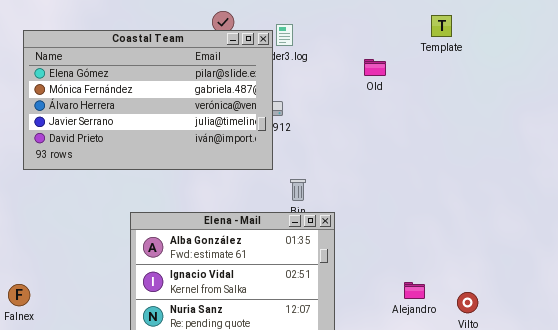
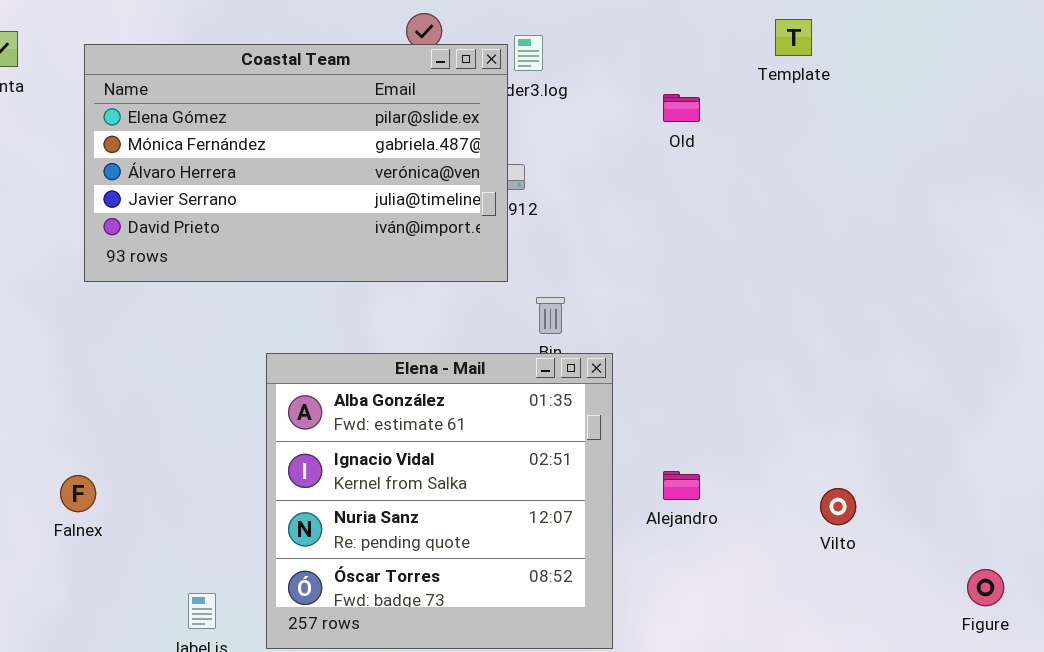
Alejandro: [404,282,425,299] -> [663,471,700,500], moved

